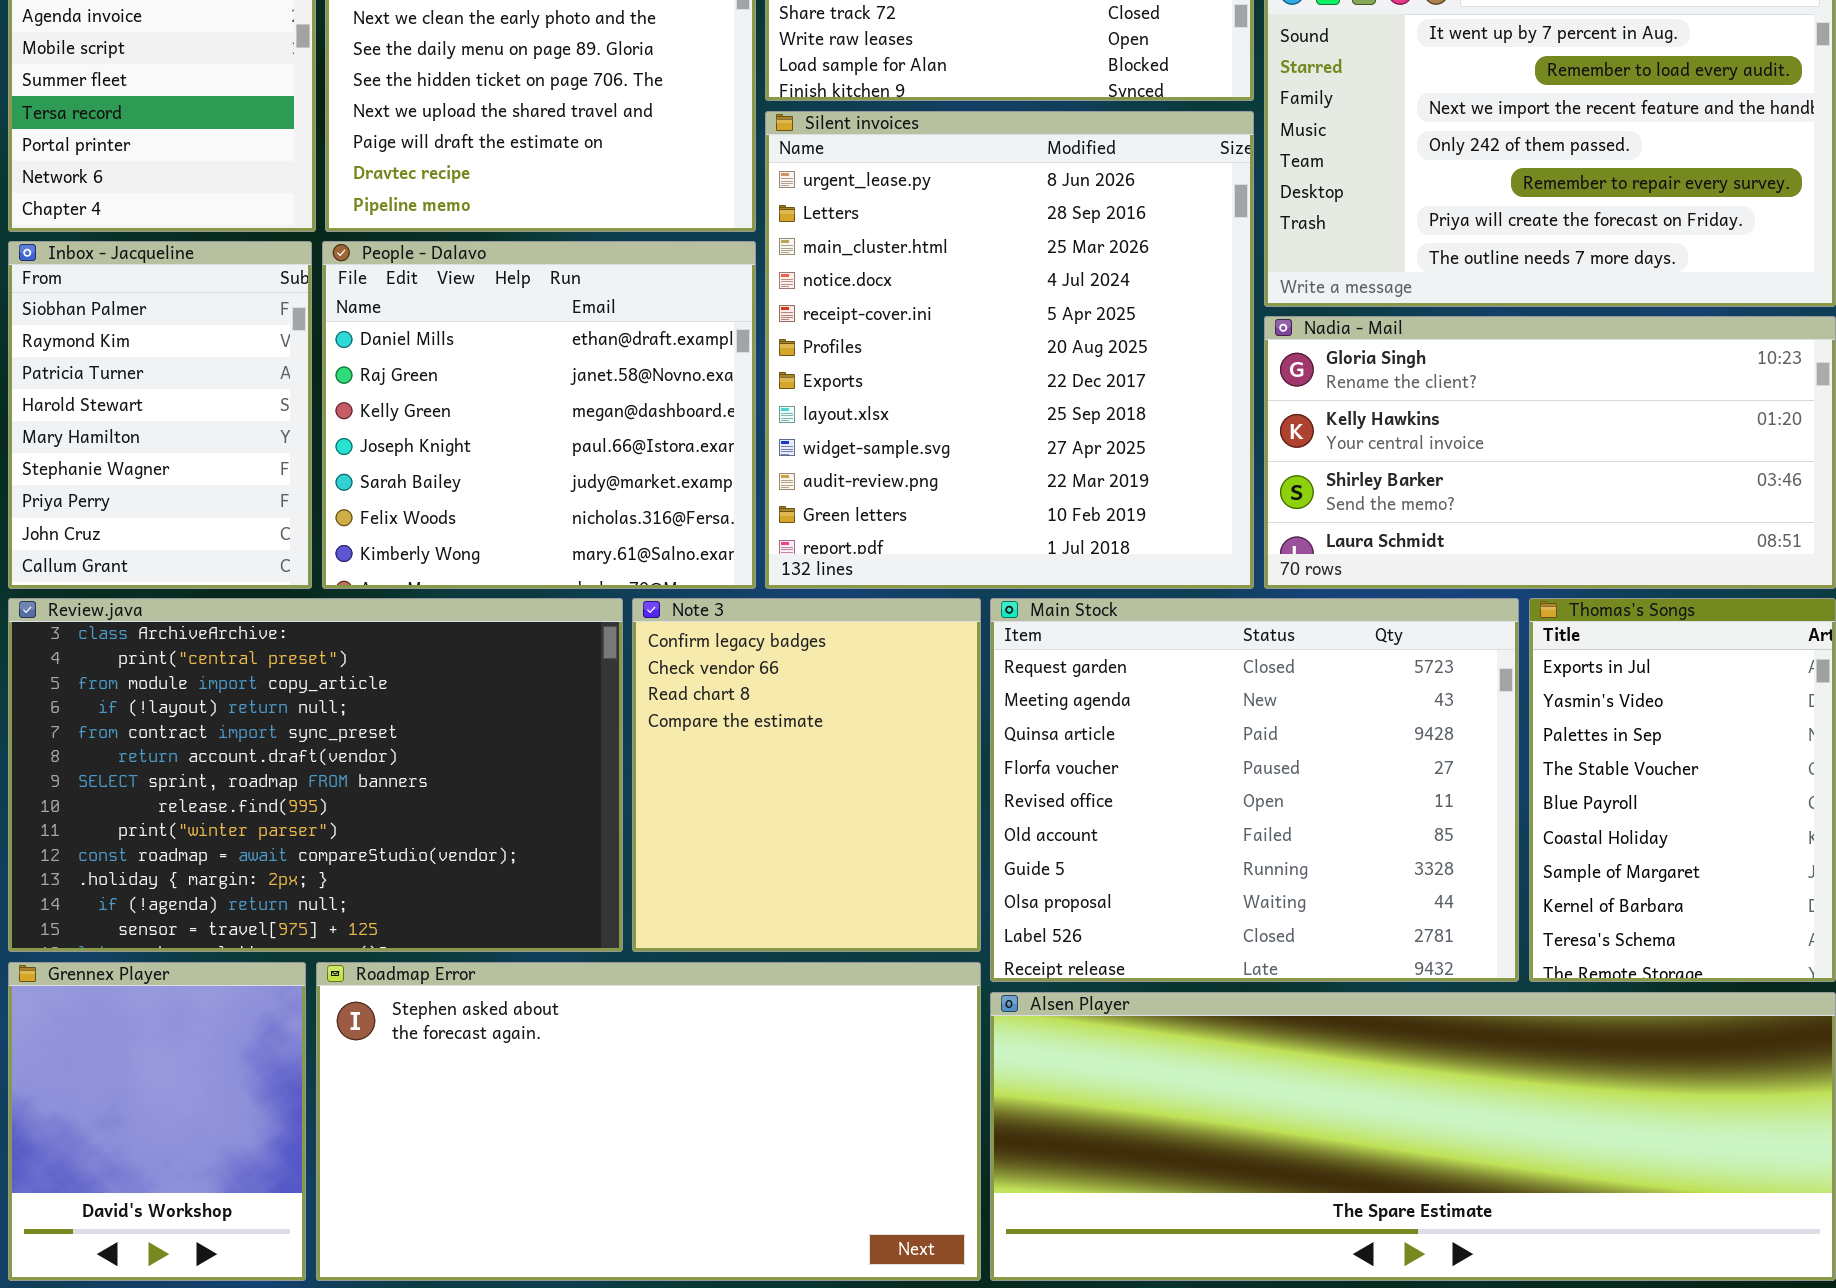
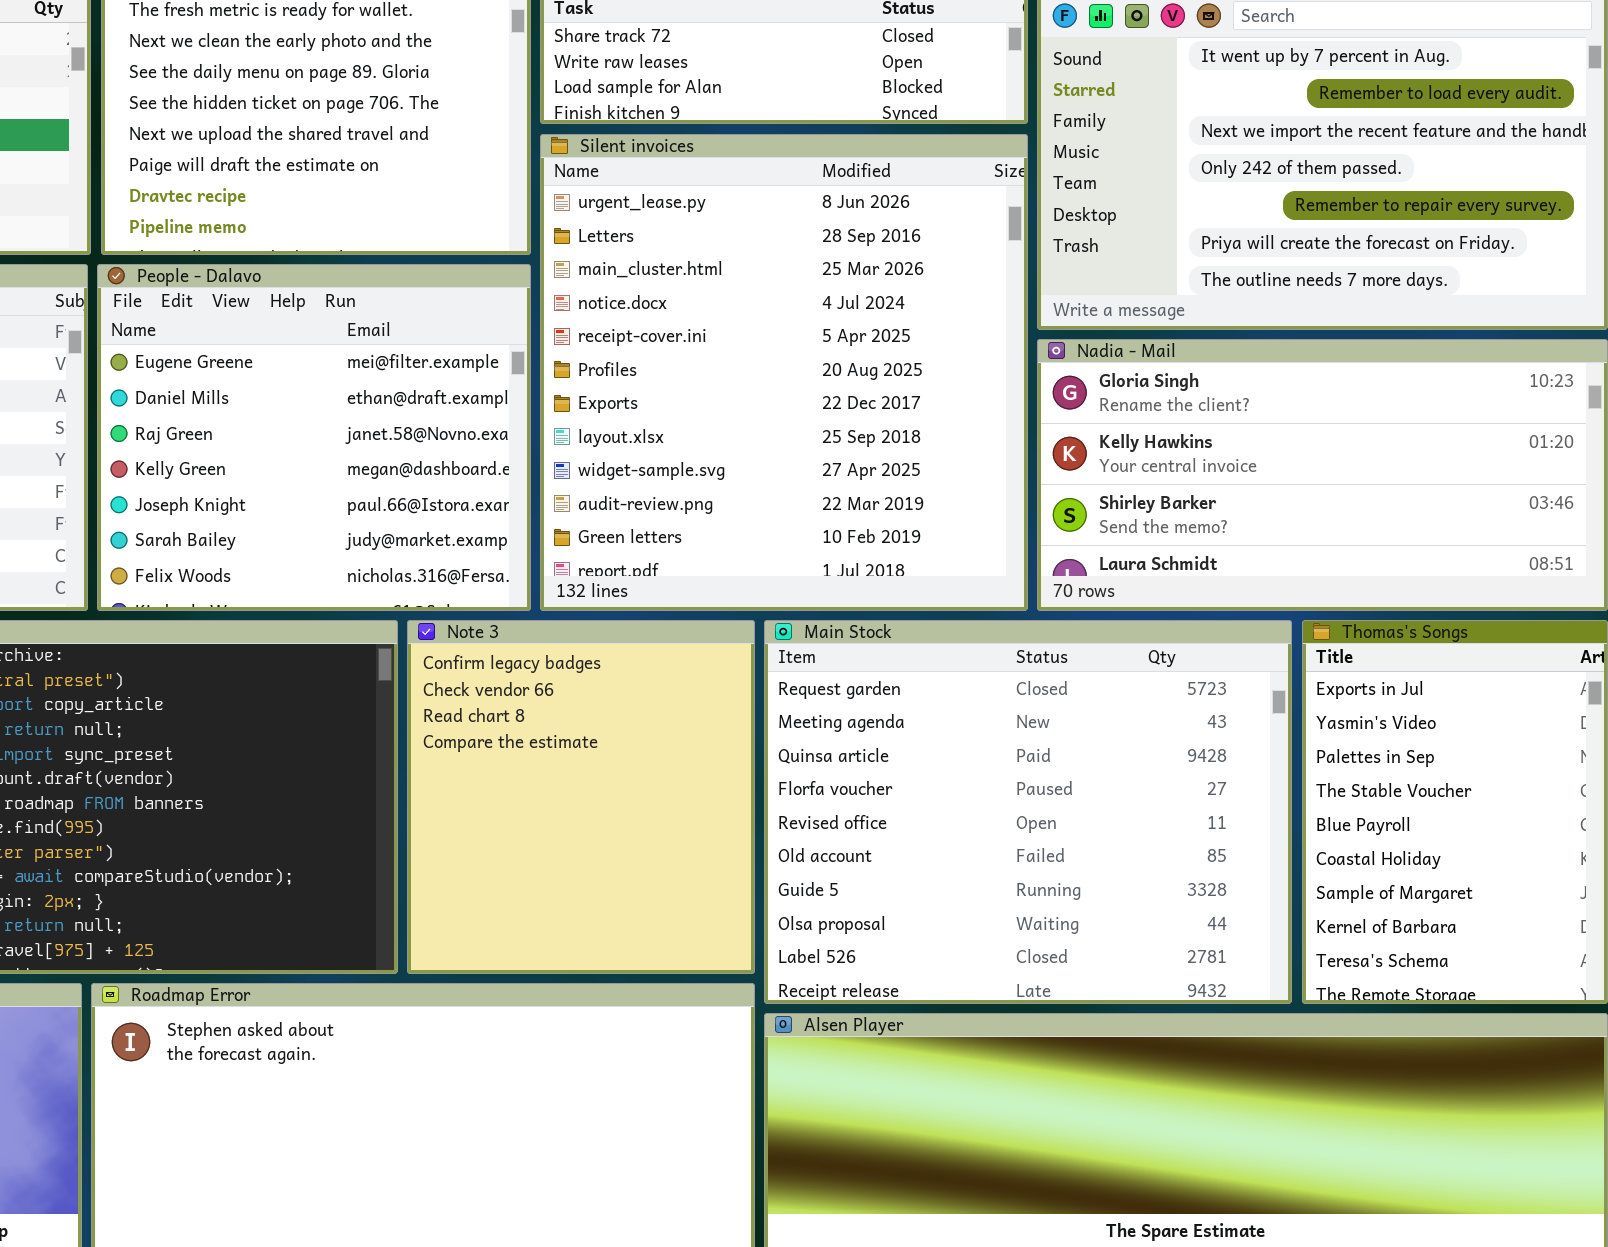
People - Dalavo: [322,241,756,589] -> [97,264,531,611], scrolled up 1 row

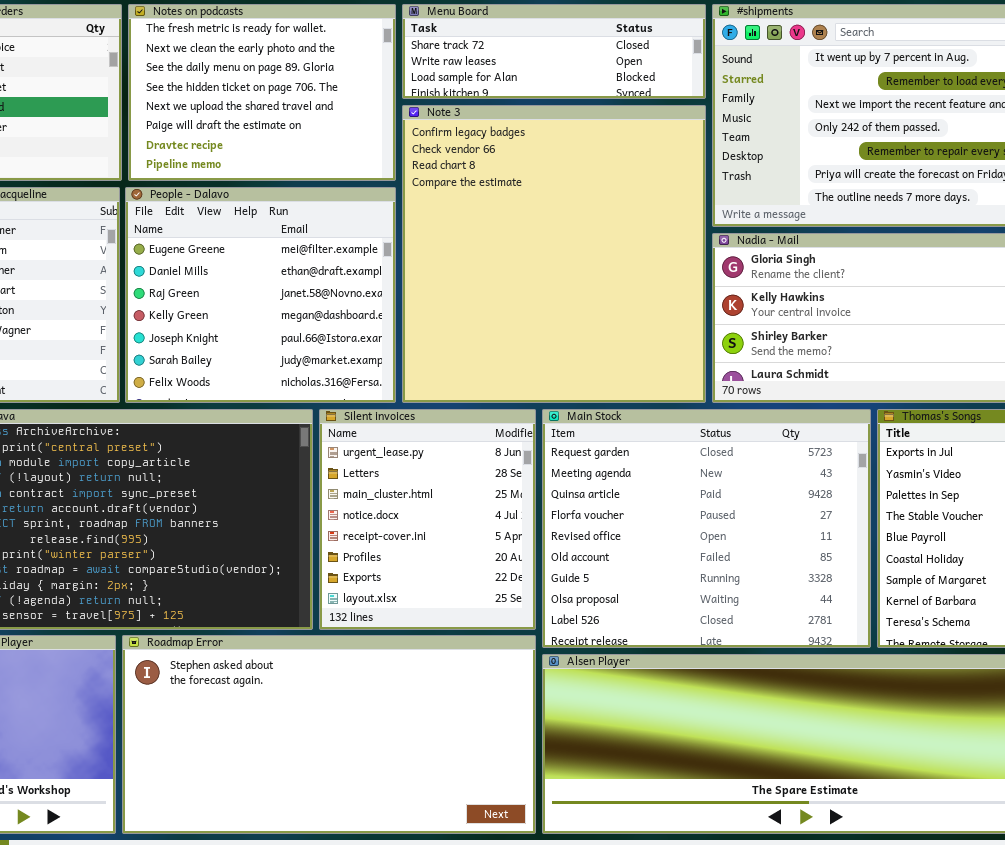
Silent invoices: [540,134,1028,611] -> [319,409,536,630], moved, resized
Note 3: [407,620,755,974] -> [402,105,706,403], moved, resized

